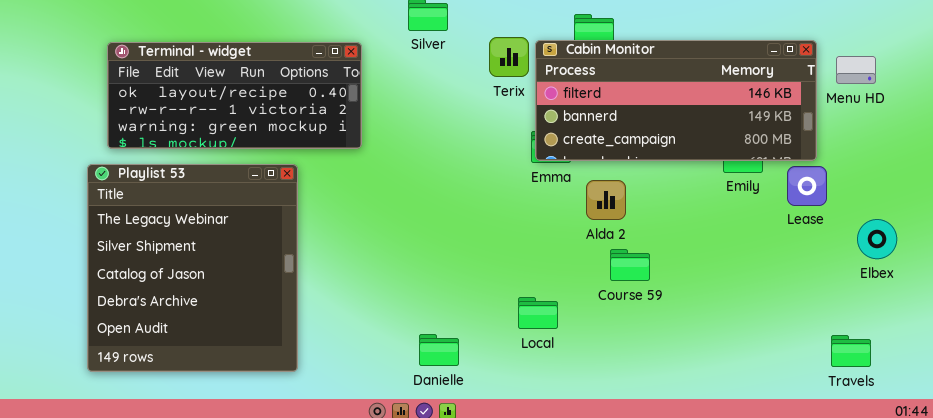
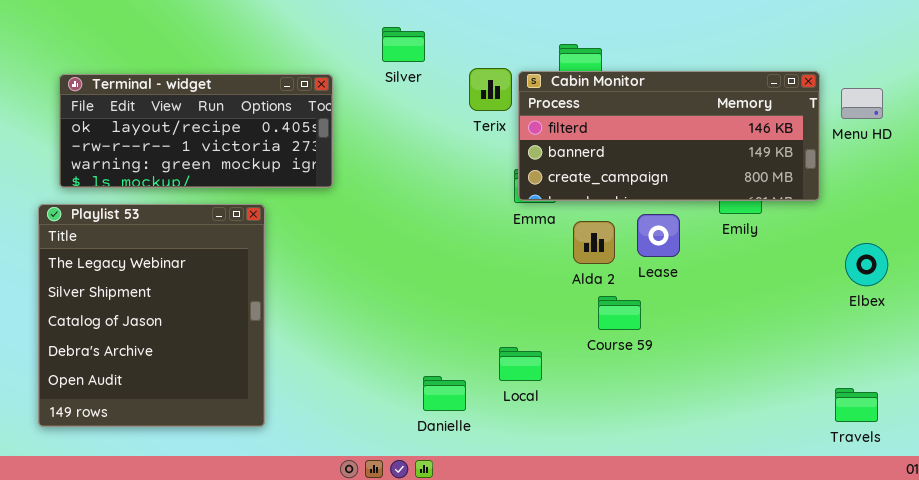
Lease: [787,166,827,206] -> [637,214,680,257], moved
Elbex: [857,219,897,259] -> [845,243,888,286], moved
Danielle: [419,334,459,366] -> [423,376,466,411], moved

